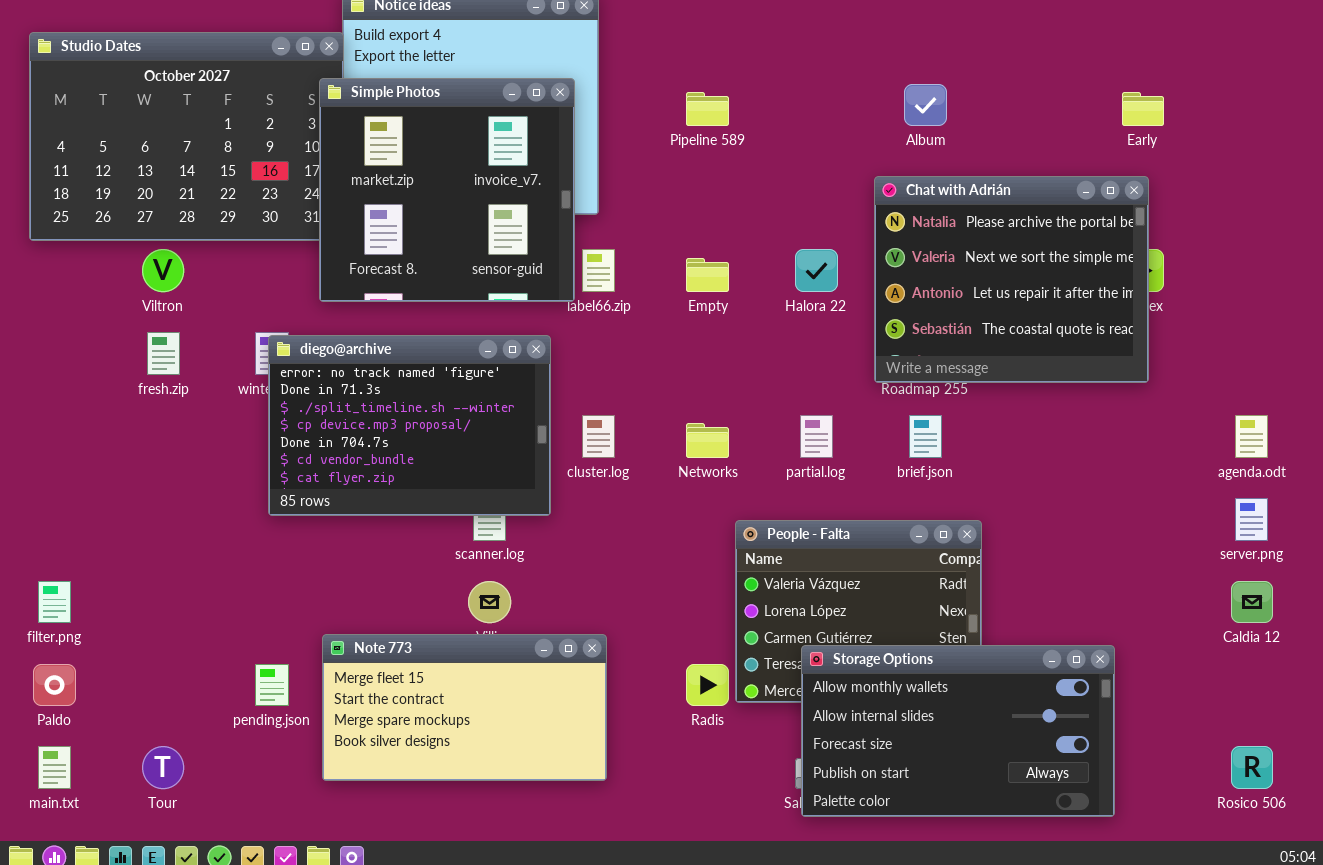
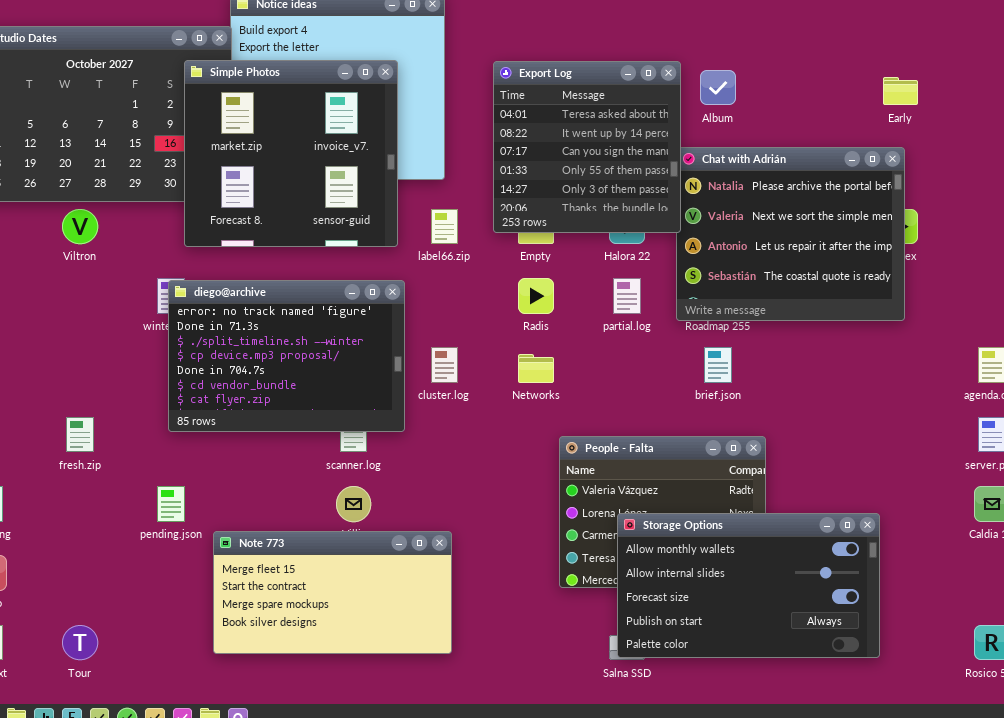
Export Log: none -> [493,61,681,233], opened
Simple Photos: [319,78,575,302] -> [184,60,398,247], moved
fresh.zip: [147,332,180,375] -> [66,417,94,452], moved
partial.log: [800,415,833,458] -> [613,278,641,314], moved
Storage Options: [801,645,1115,817] -> [617,513,880,658], moved
pending.json: [255,664,289,706] -> [157,486,185,522], moved
Radis: [686,664,729,706] -> [518,278,554,314], moved

